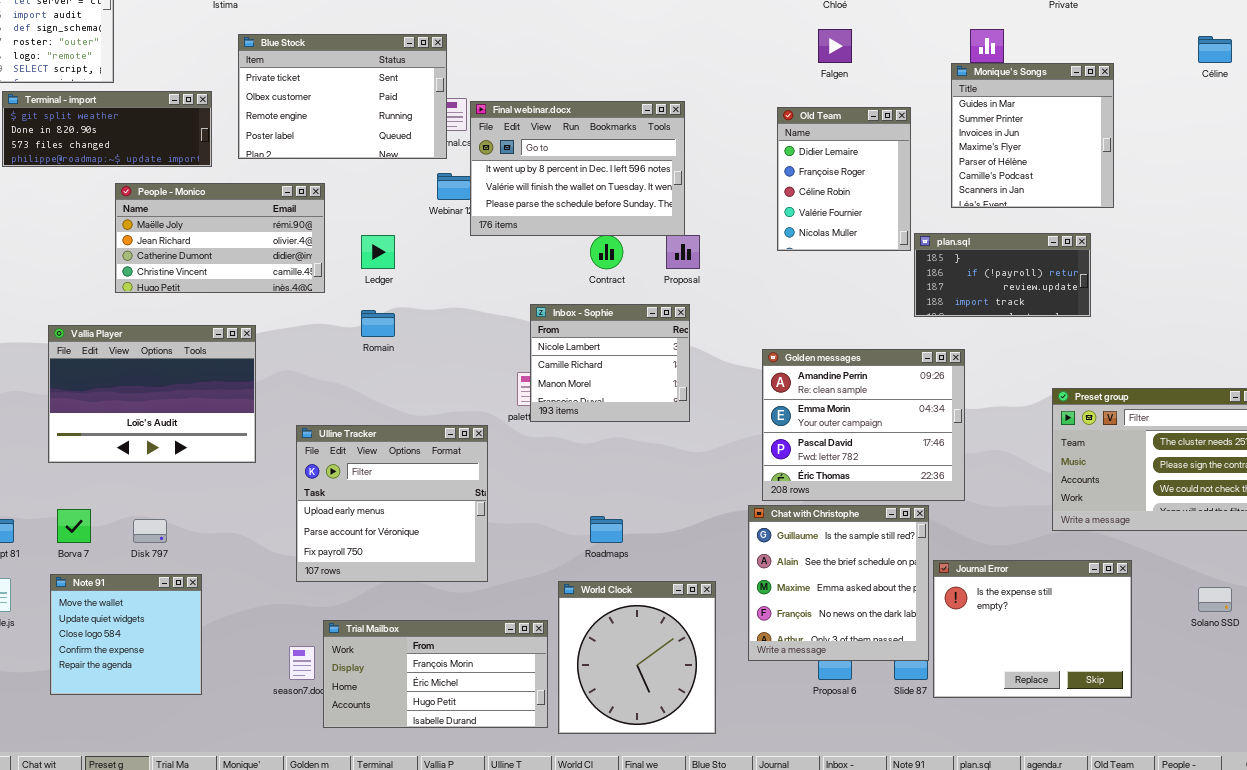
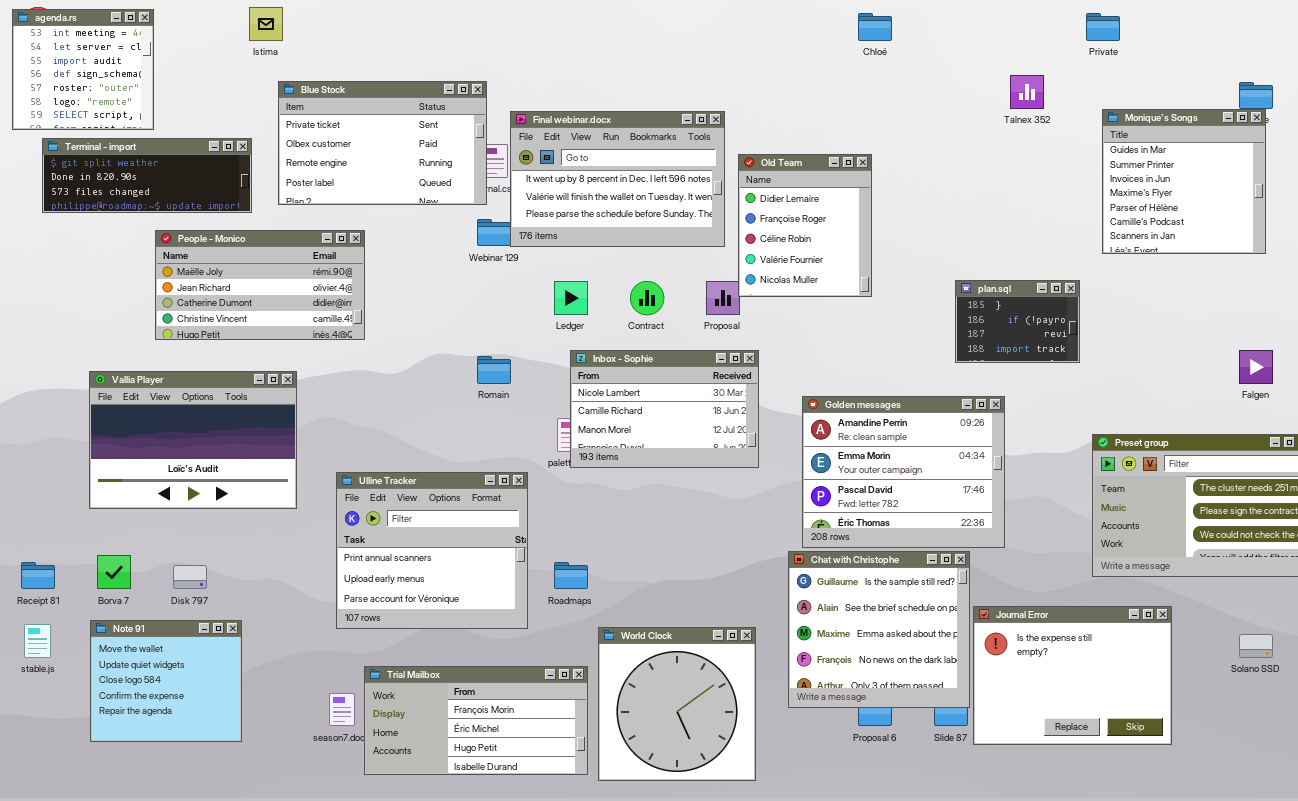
Falgen: [818,29,852,63] -> [1239,350,1273,384], moved
Monique's Songs: [951,63,1114,208] -> [1102,109,1266,254], moved
Final webinar.docx: [470,101,685,236] -> [510,111,725,247], moved
Old Team: [777,107,911,251] -> [738,154,872,297], moved
plan.sql: [914,233,1091,317] -> [955,280,1080,363], resized
Ledger: [361,235,395,269] -> [554,281,588,315], moved
Inbox - Sophie: [530,304,690,422] -> [570,350,759,468], resized
Romain: [361,310,395,337] -> [477,356,511,384], moved
Ulline Tracker: [296,425,488,582] -> [336,472,528,629], scrolled up 1 row
Roadmaps: [590,516,623,543] -> [554,562,588,589], moved

